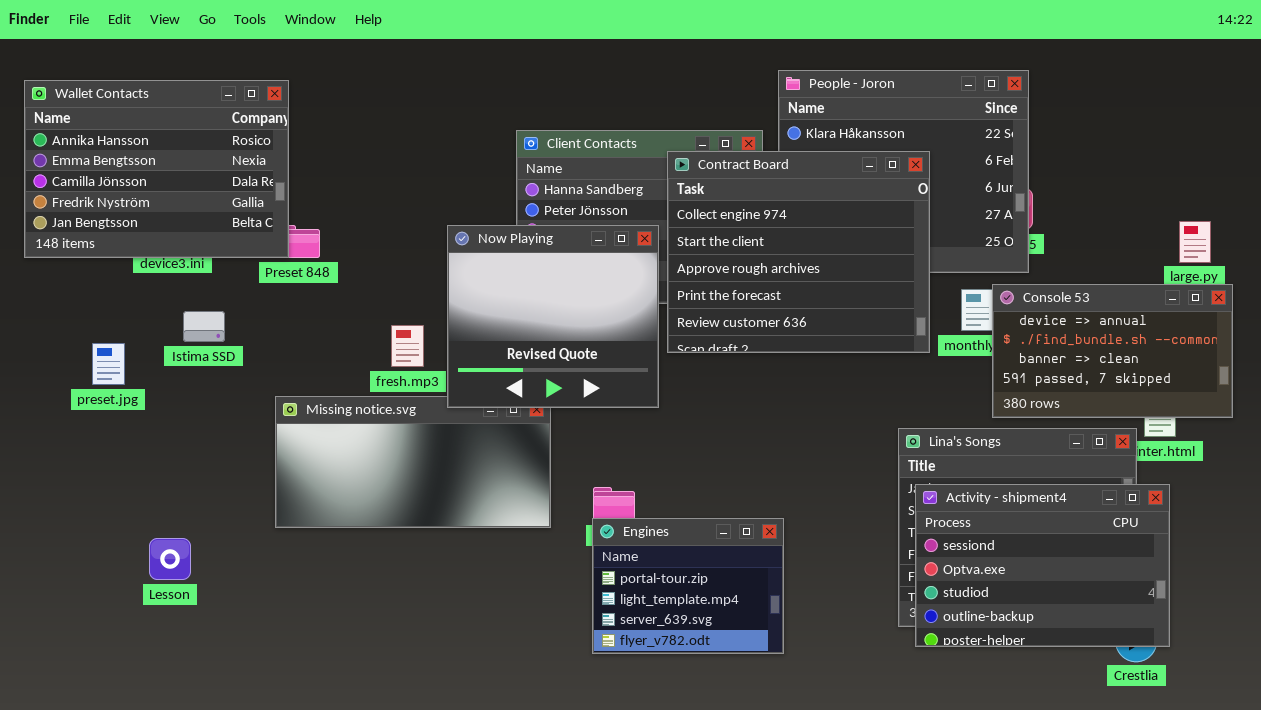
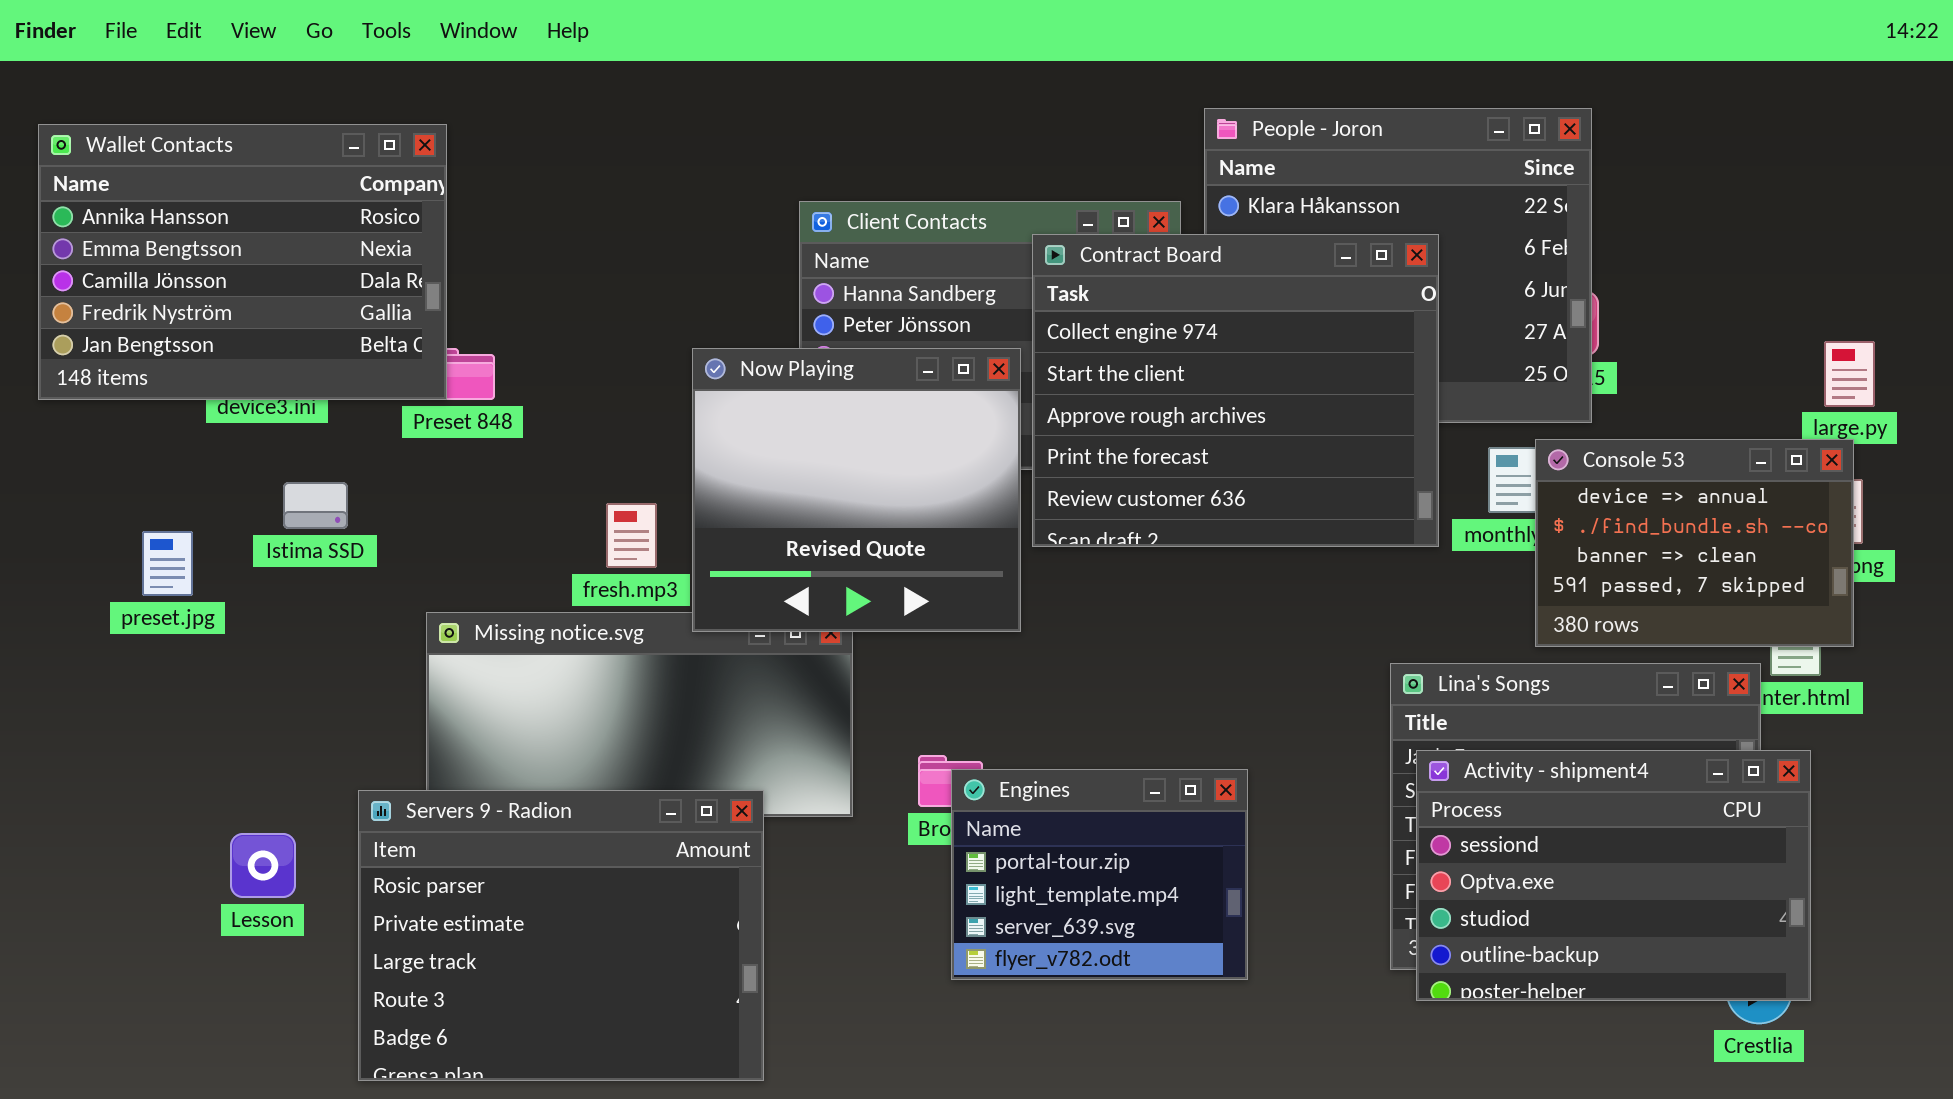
Console 53: [992,284,1233,418] -> [1535,439,1854,647], resized
Servers 9 - Radion: none -> [358,790,764,1081], opened
Engines: [592,518,784,654] -> [951,769,1248,980], moved

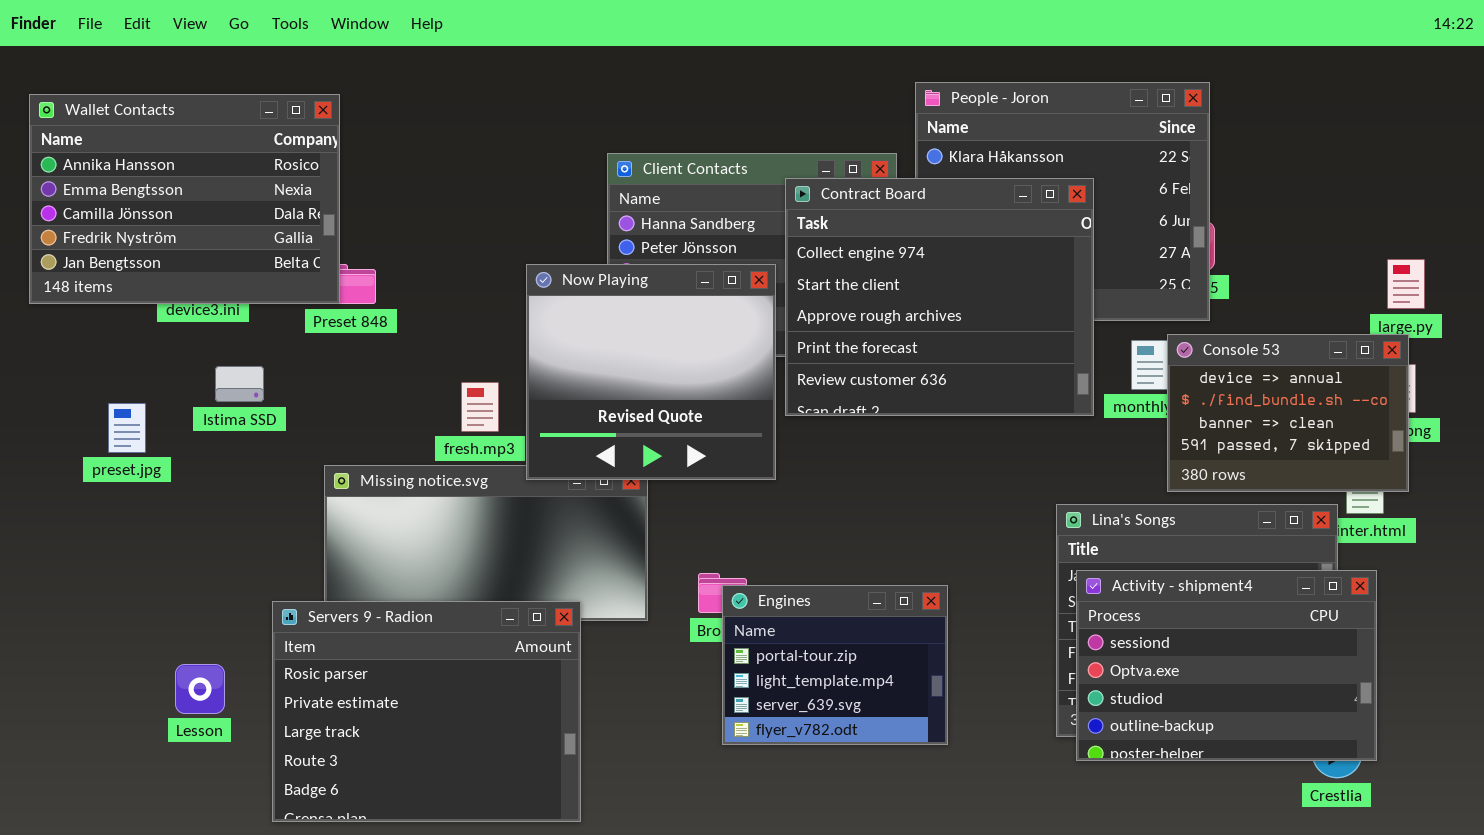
Lesson: [230,833,296,898] -> [175,664,225,714], moved

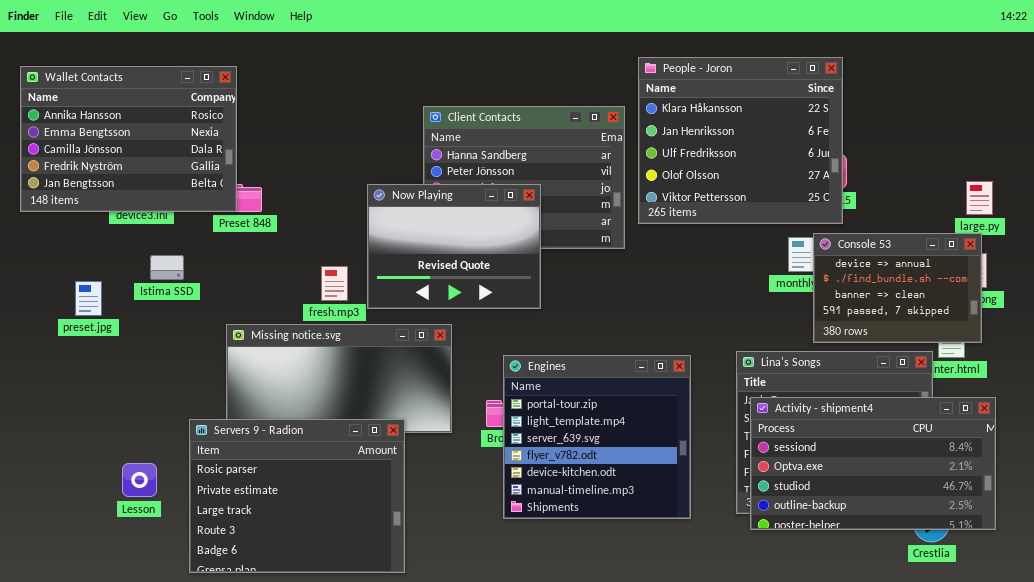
Contract Board: [785,178,1094,416] -> none, closed
Now Playing: [526,264,776,480] -> [367,184,541,309], resized
Activity - shipment4: [1076,570,1377,761] -> [750,397,996,530], resized
Engines: [722,585,948,745] -> [503,355,691,519], resized

